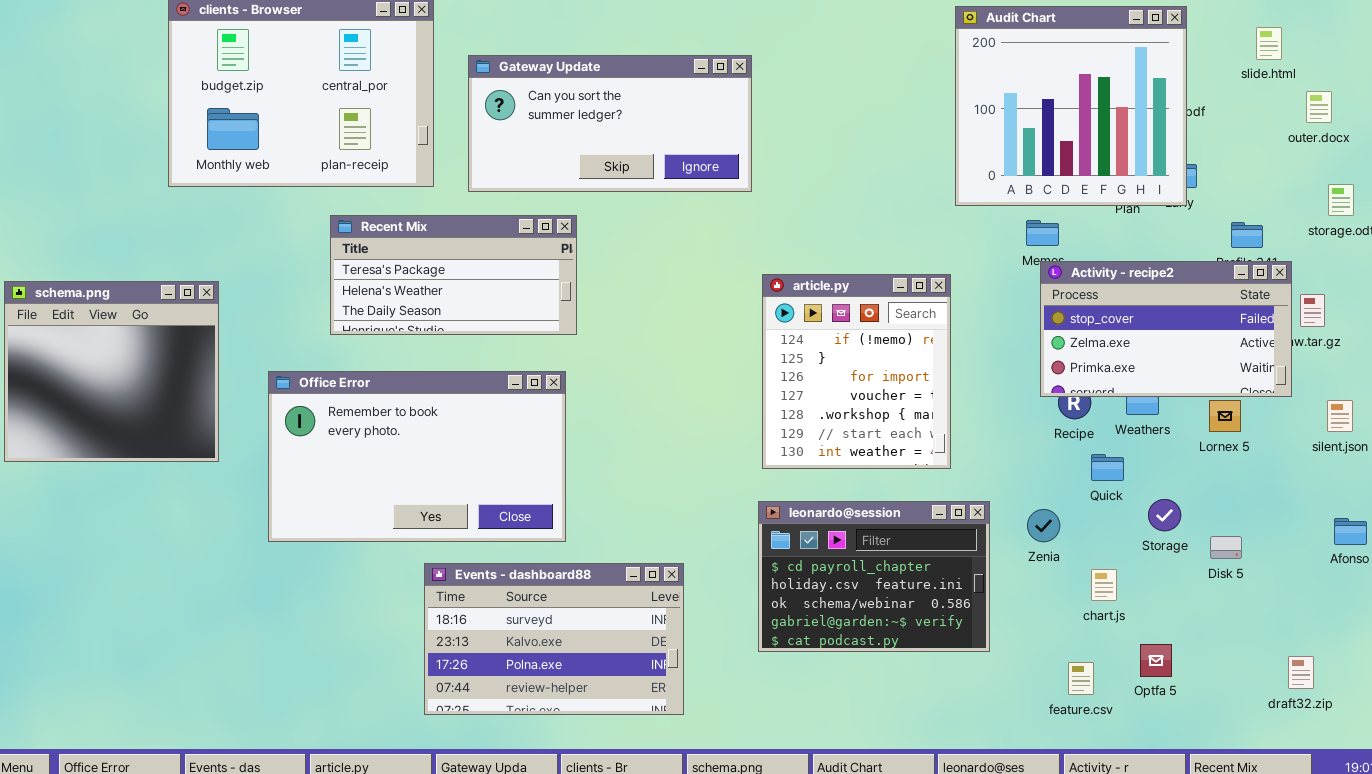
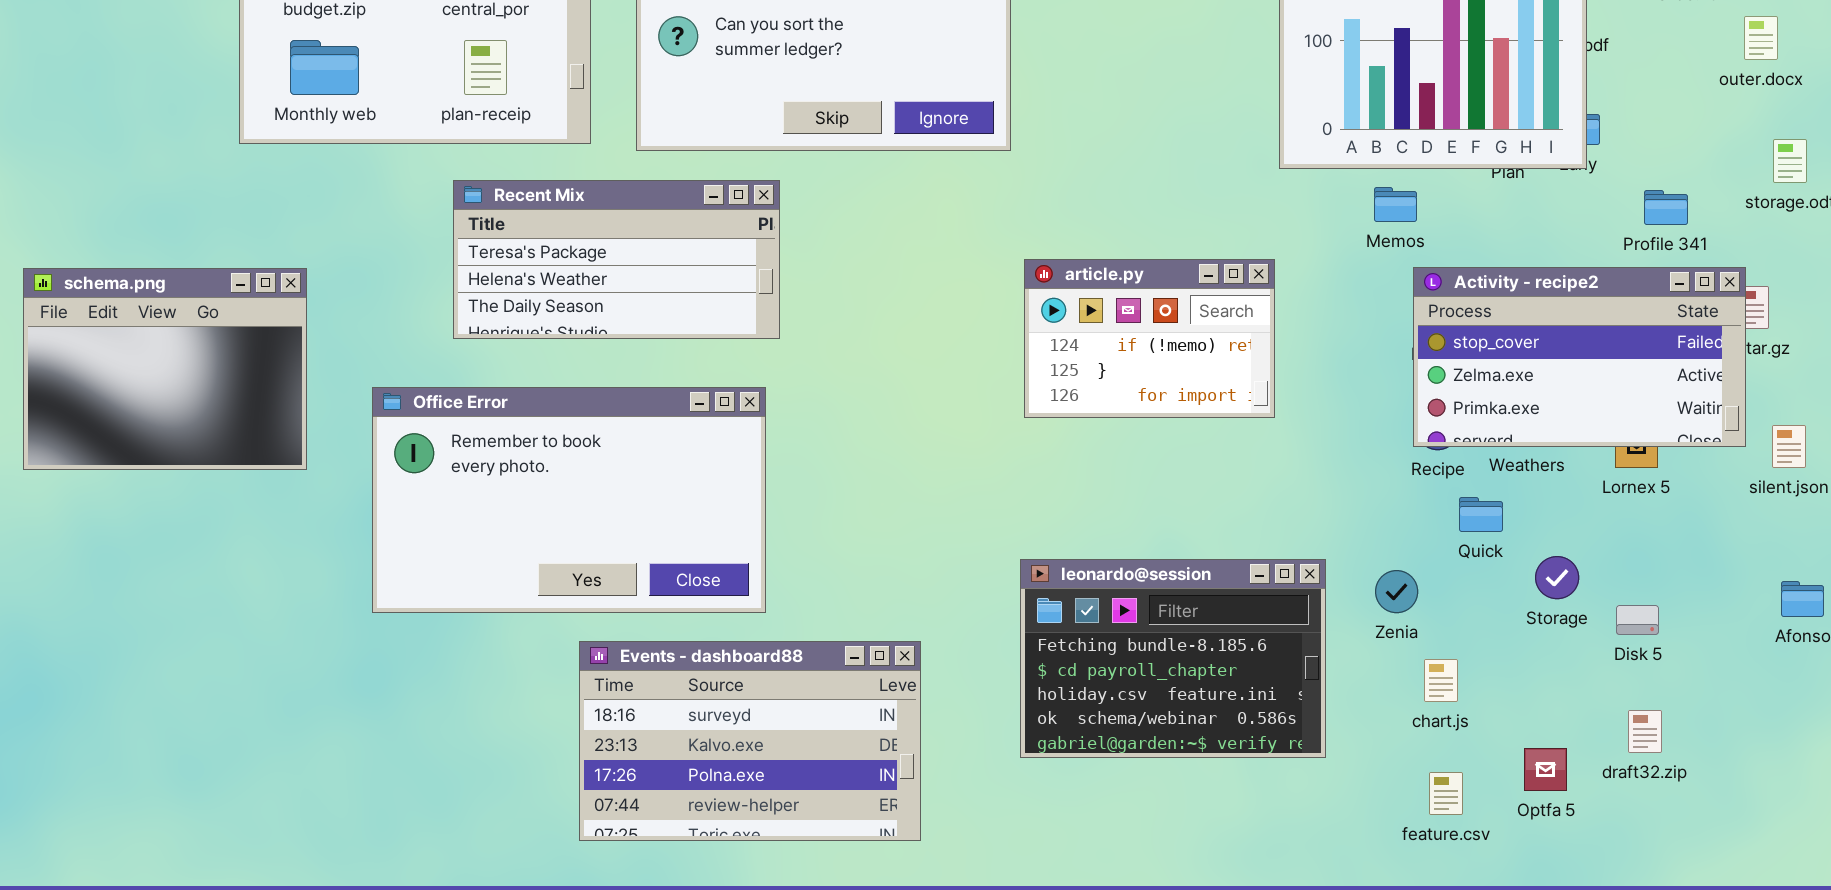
Activity - recipe2: [1040,261,1292,397] -> [1413,267,1746,447], moved
article.py: [762,274,951,469] -> [1024,259,1275,418], resized
schema.png: [4,281,219,462] -> [23,268,307,470], resized
leonardo@session: [758,501,990,652] -> [1020,559,1326,758], scrolled up 1 row
chart.js: [1091,569,1117,601] -> [1424,659,1458,702], moved
draft32.zip: [1288,656,1314,689] -> [1628,710,1662,753], moved

